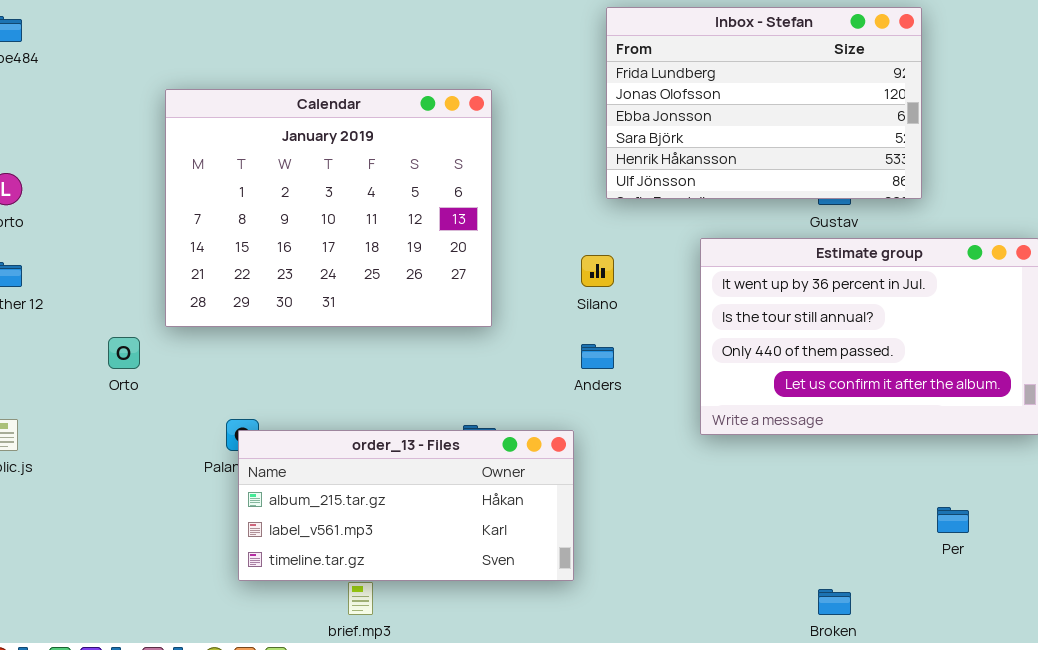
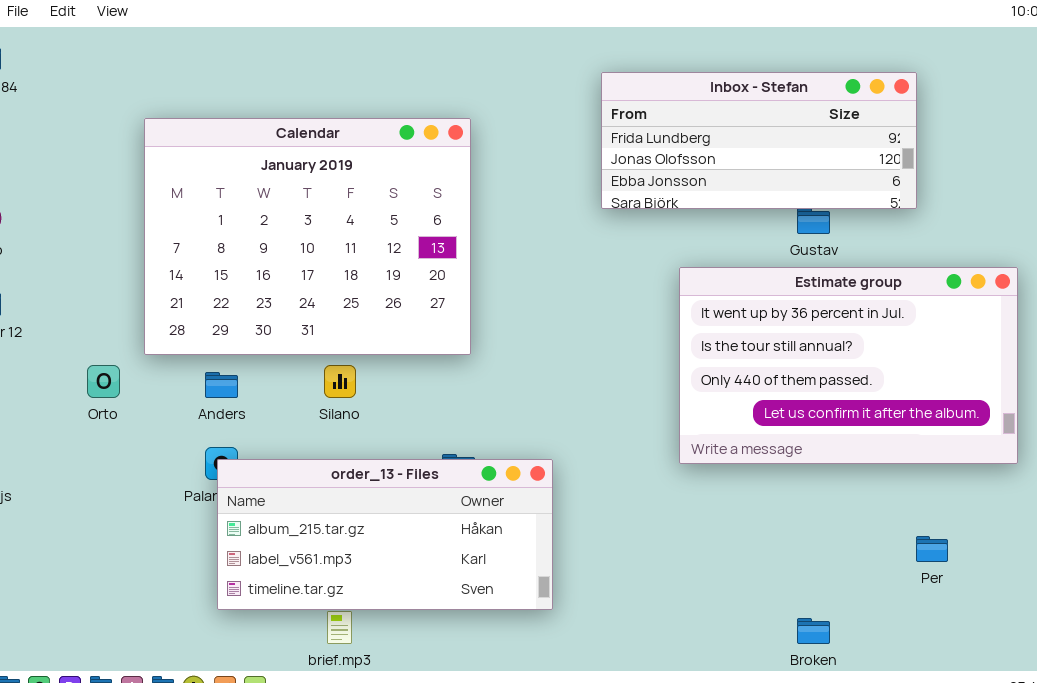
Inbox - Stefan: [606,7,922,199] -> [601,72,917,209], moved, resized
Silano: [581,255,614,287] -> [324,365,356,398], moved
Anders: [581,344,614,369] -> [205,372,238,398], moved

